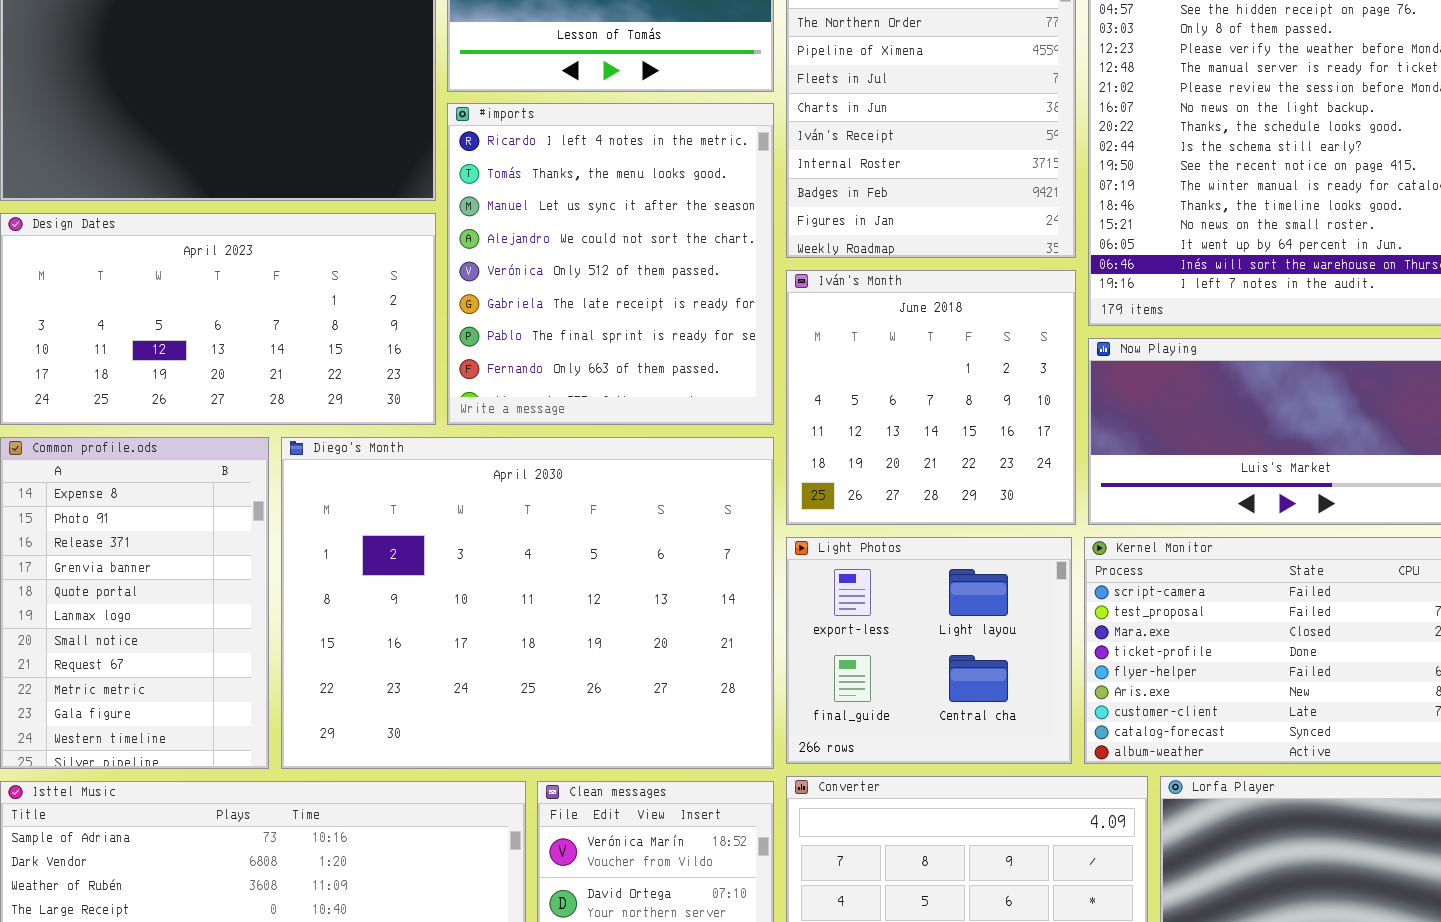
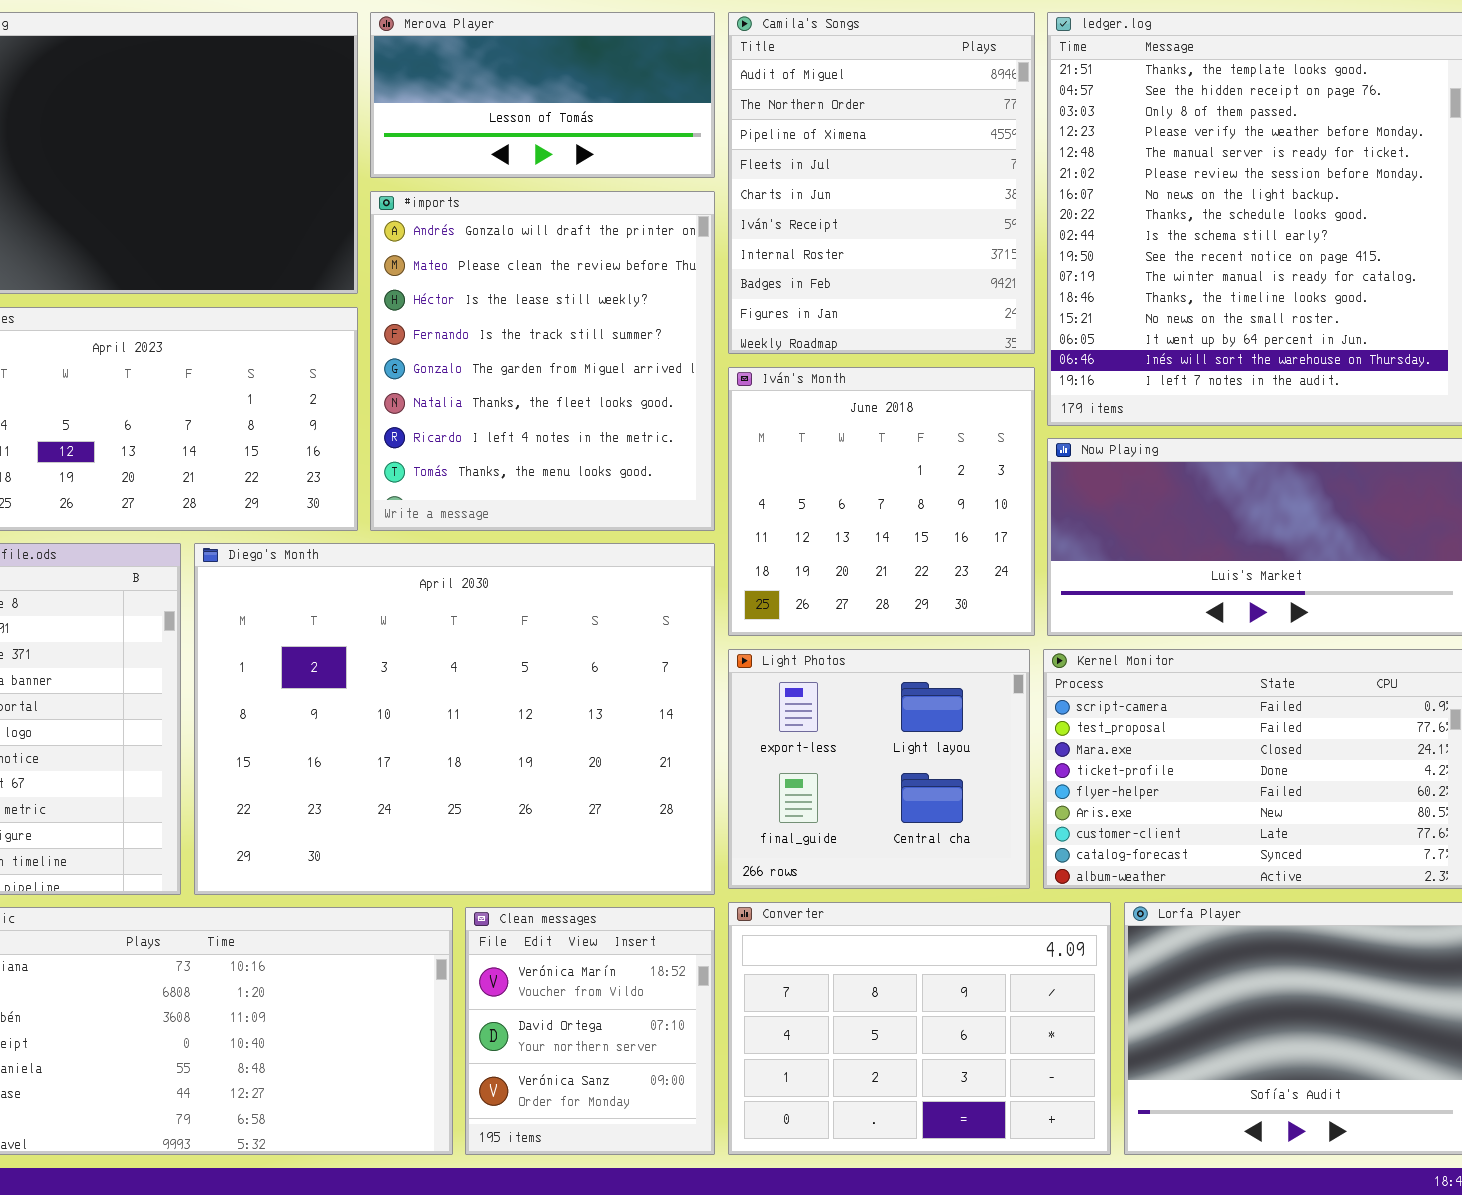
#imports: [447,103,774,425] -> [370,191,715,531], scrolled up 6 rows

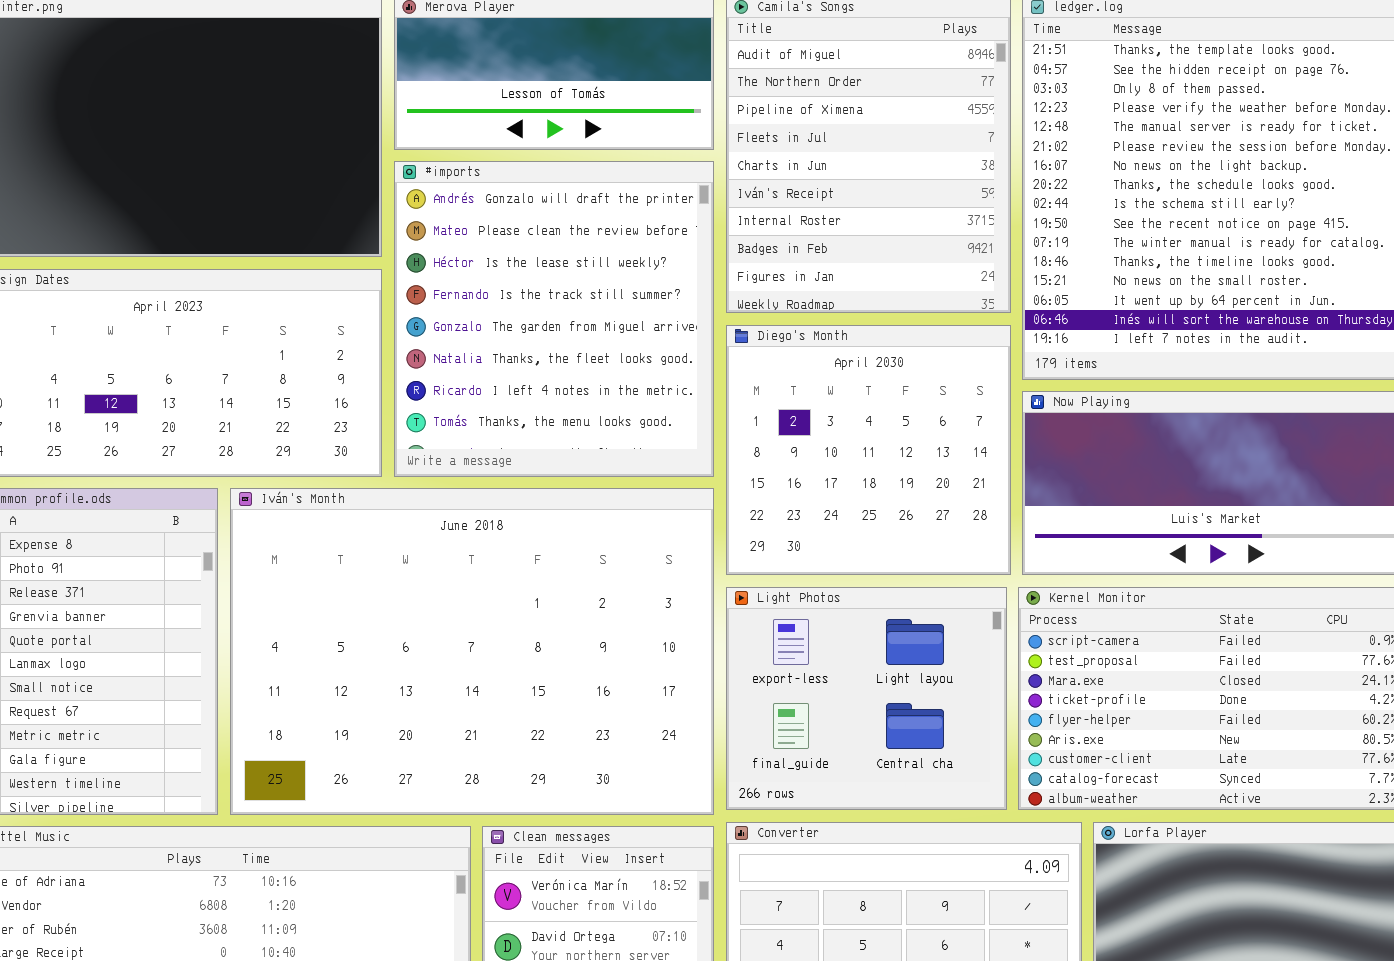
Iván's Month: [728,367,1035,636] -> [230,488,714,815], moved, resized
Diego's Month: [194,543,715,895] -> [726,325,1011,575], moved, resized

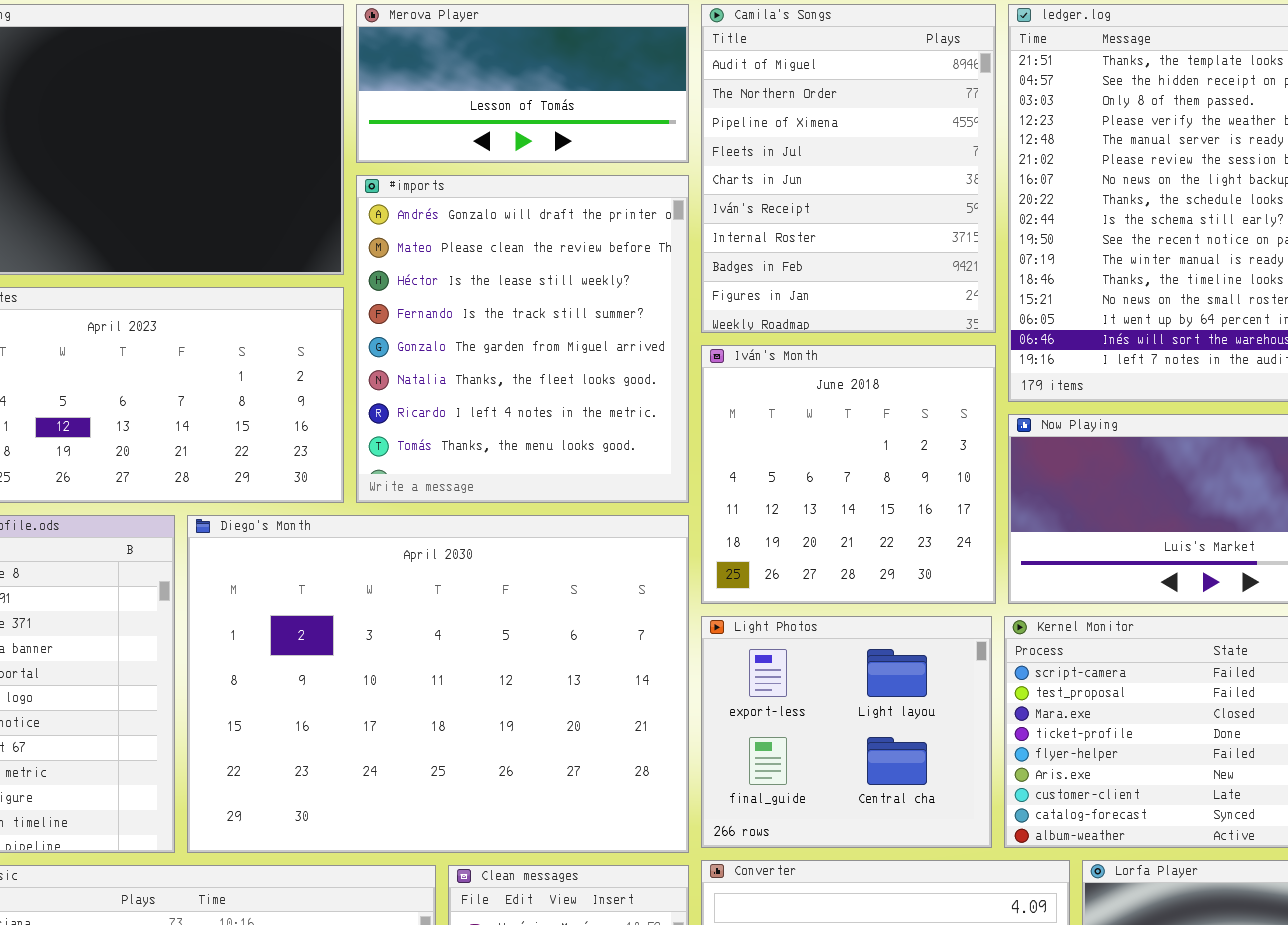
Diego's Month: [726,325,1011,575] -> [187,515,689,853], moved, resized
Iván's Month: [230,488,714,815] -> [701,345,996,604], moved, resized

